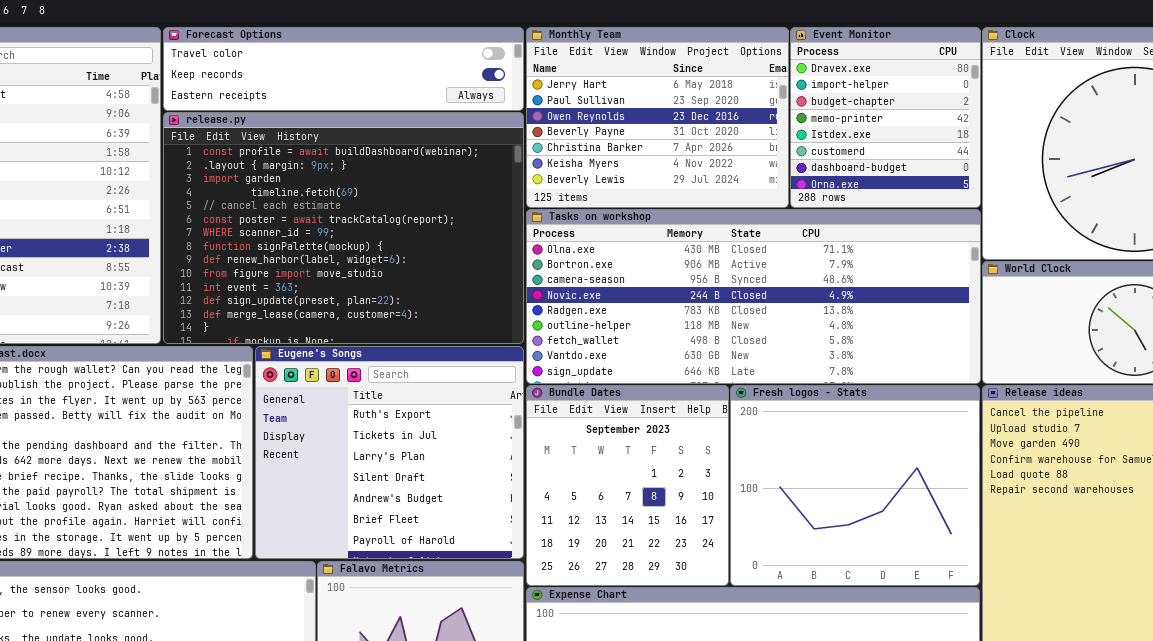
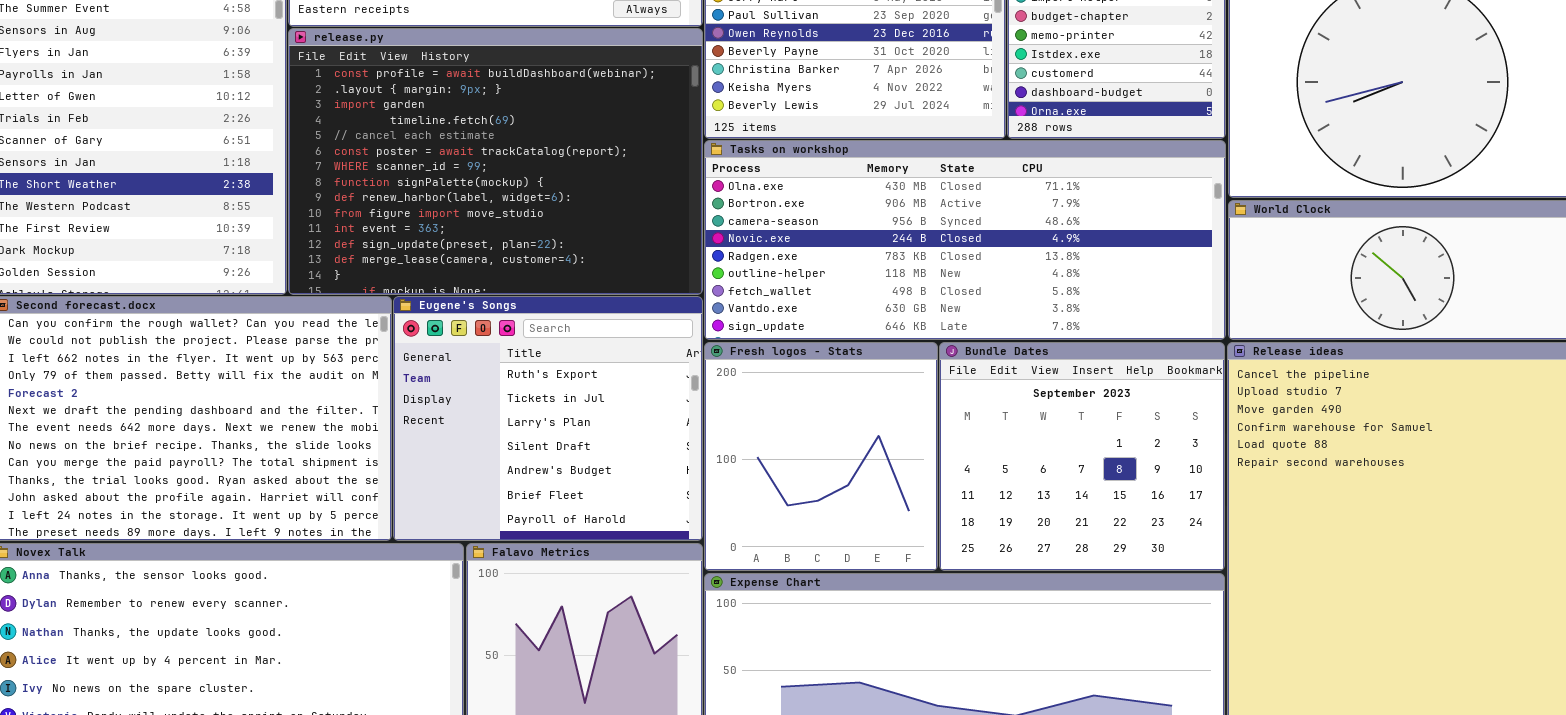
Bundle Dates: [526,385,729,586] -> [939,342,1225,571], moved, resized
Fresh logos - Stats: [730,385,980,586] -> [704,342,938,571], moved, resized

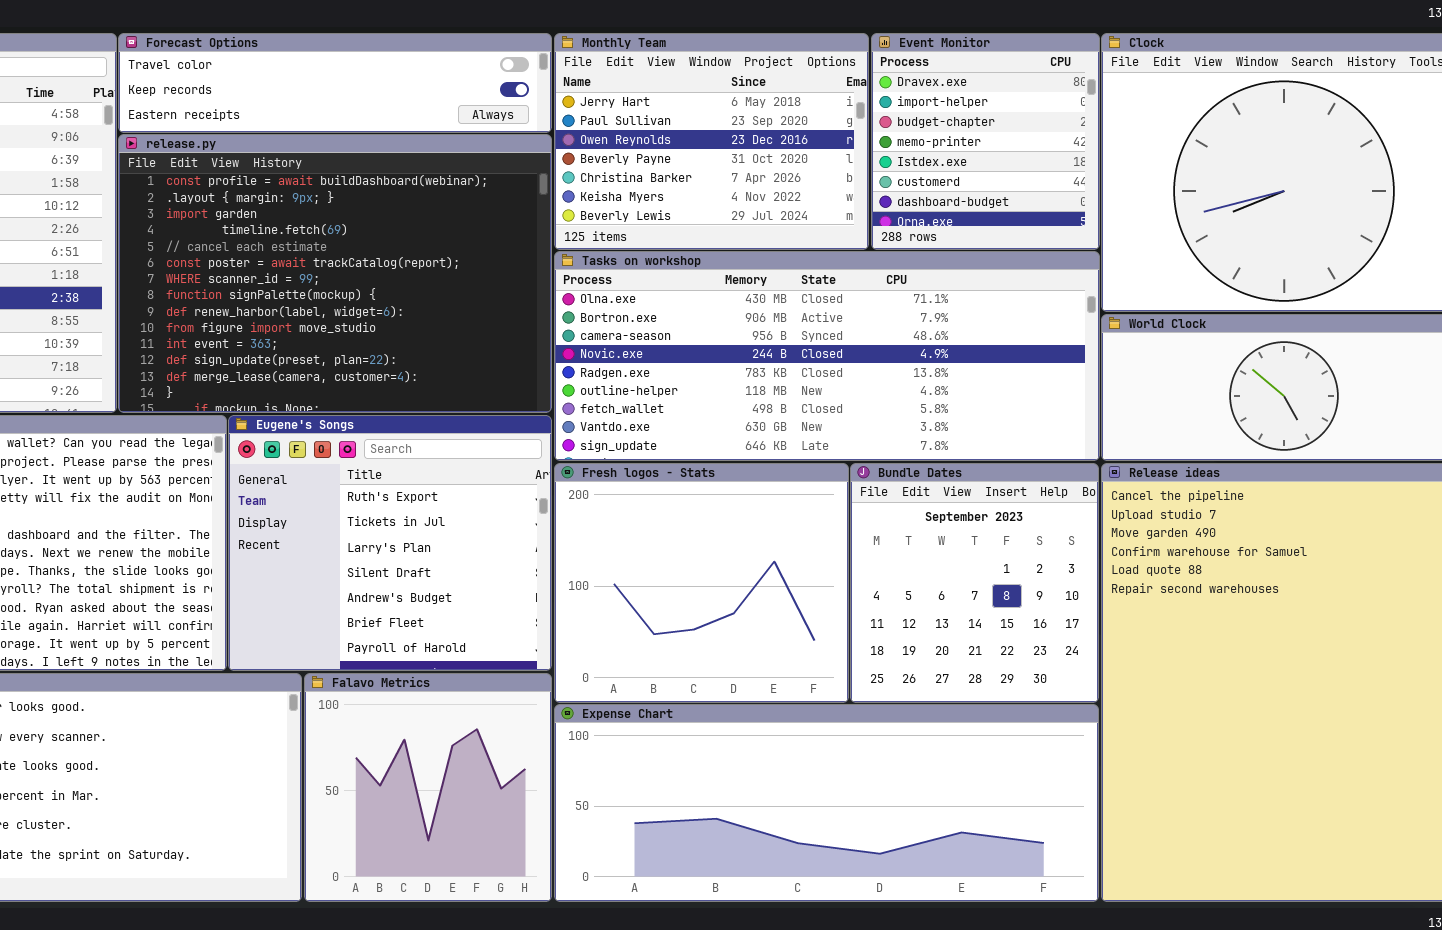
Fresh logos - Stats: [704,342,938,571] -> [554,463,849,703], resized
Bundle Dates: [939,342,1225,571] -> [850,463,1099,703], resized

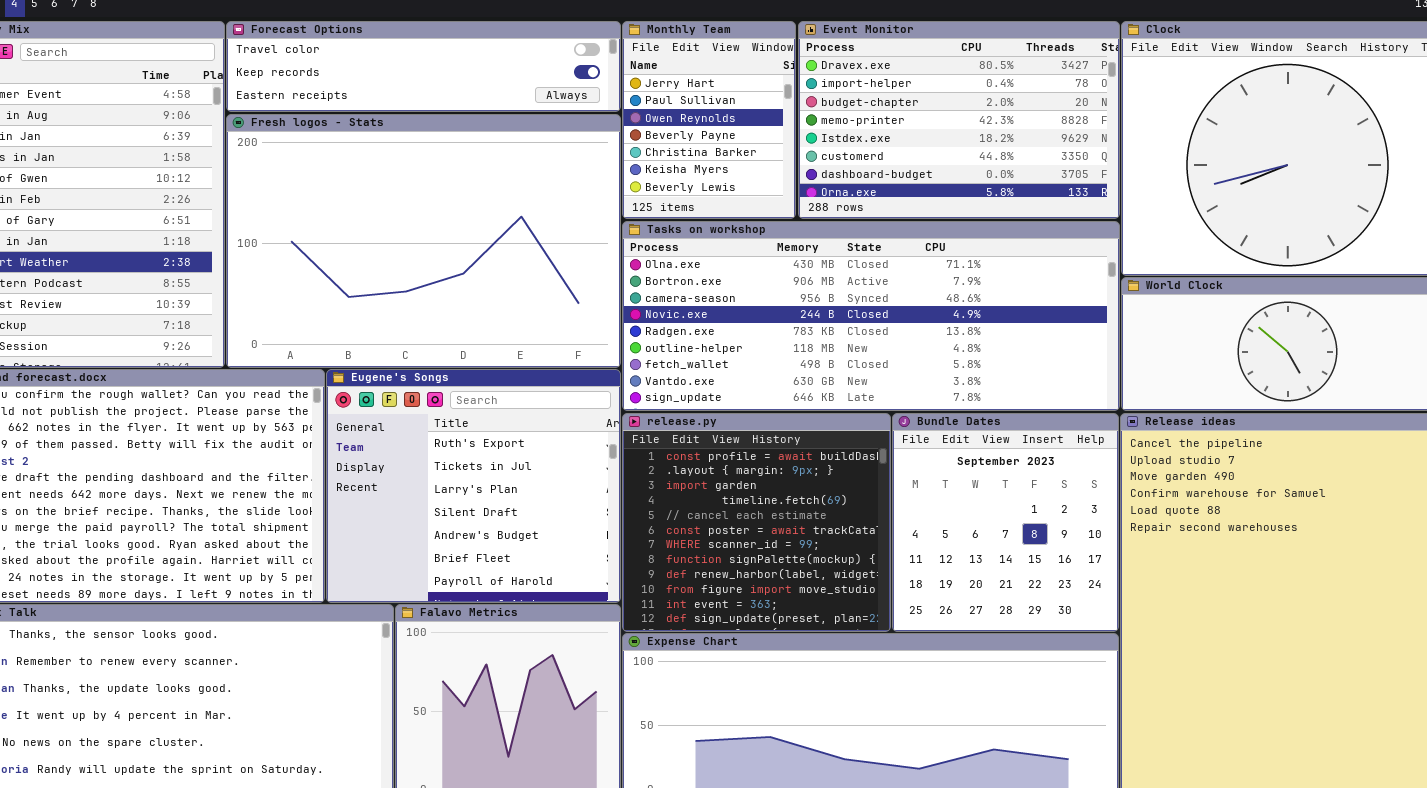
Monthly Team: [554,33,869,250] -> [622,21,796,219], resized
Event Monitor: [871,33,1100,250] -> [798,21,1120,219], resized
release.py: [118,134,552,413] -> [622,413,891,632], moved, resized
Fresh logos - Stats: [554,463,849,703] -> [226,114,621,368], moved, resized

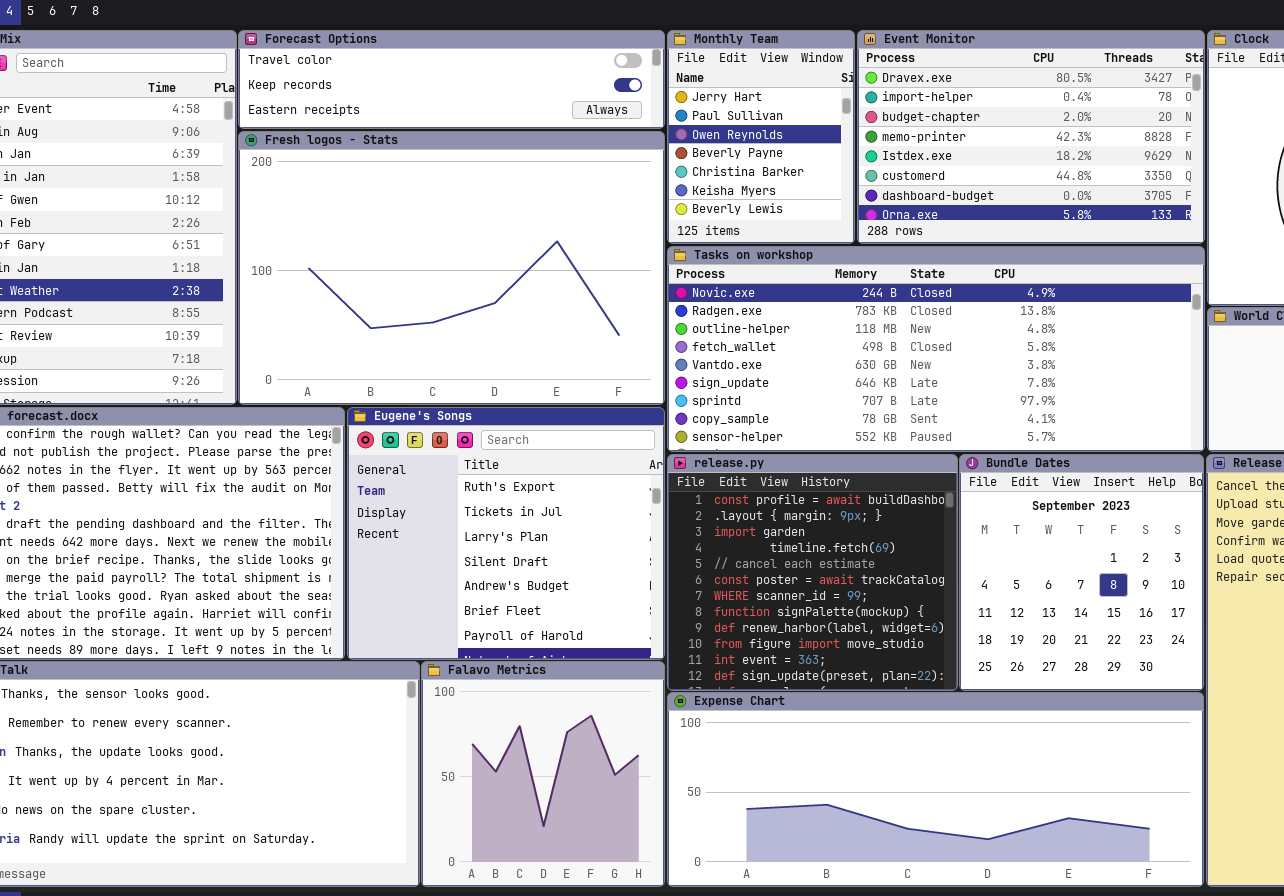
Tasks on workshop: [622,221,1120,411] -> [667,246,1205,452], scrolled down 3 rows

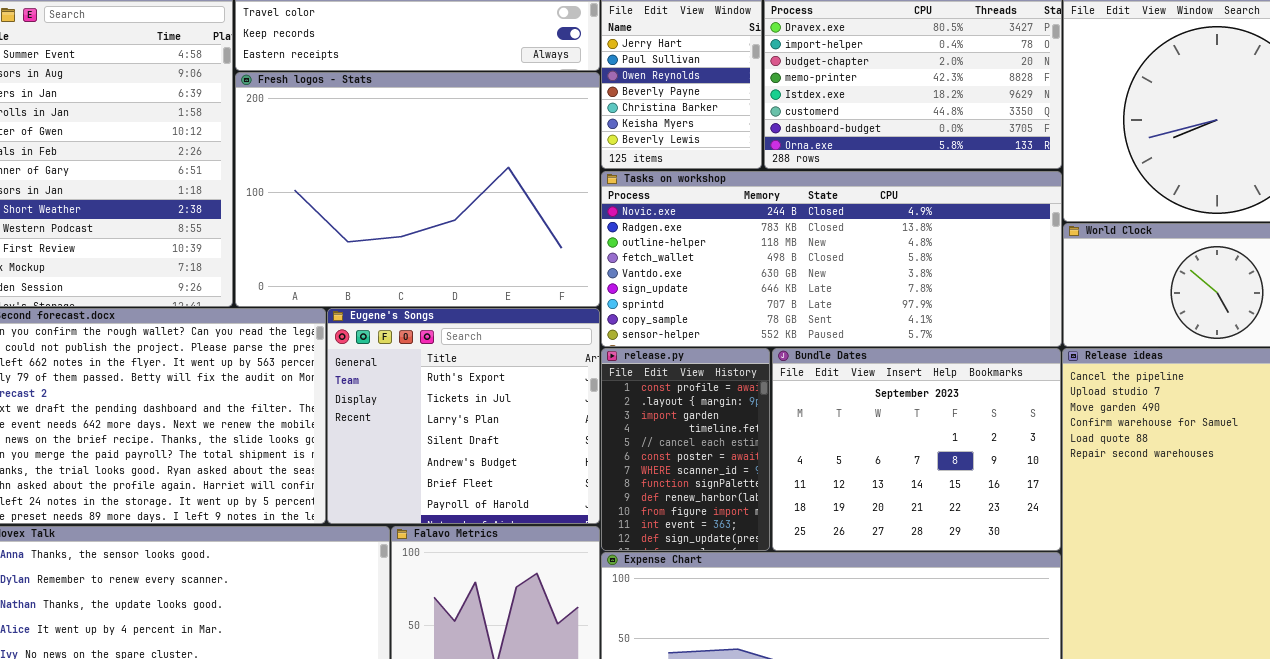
release.py: [667,454,958,691] -> [601,348,770,551], resized
Bundle Dates: [959,454,1204,691] -> [772,348,1061,551], resized

